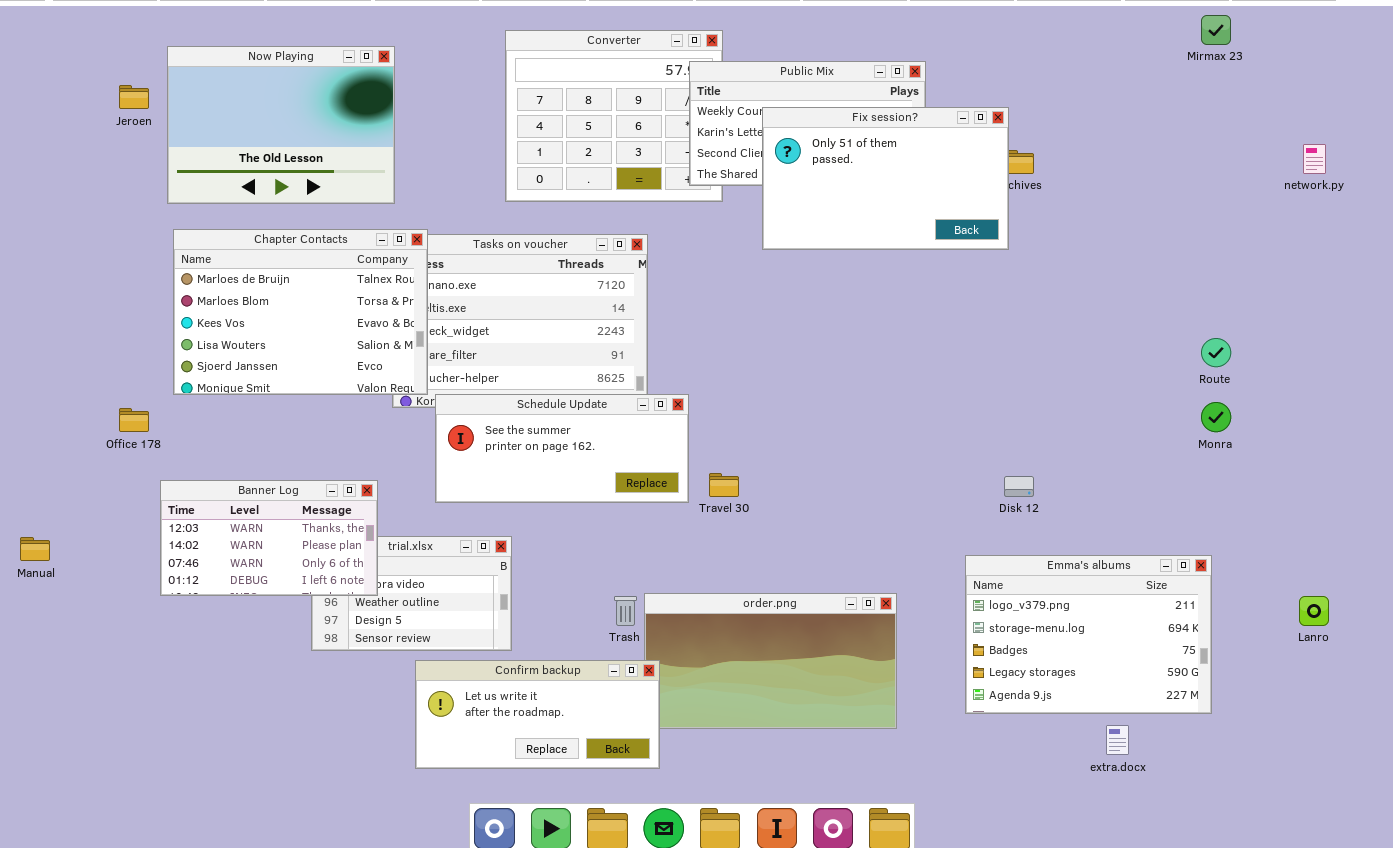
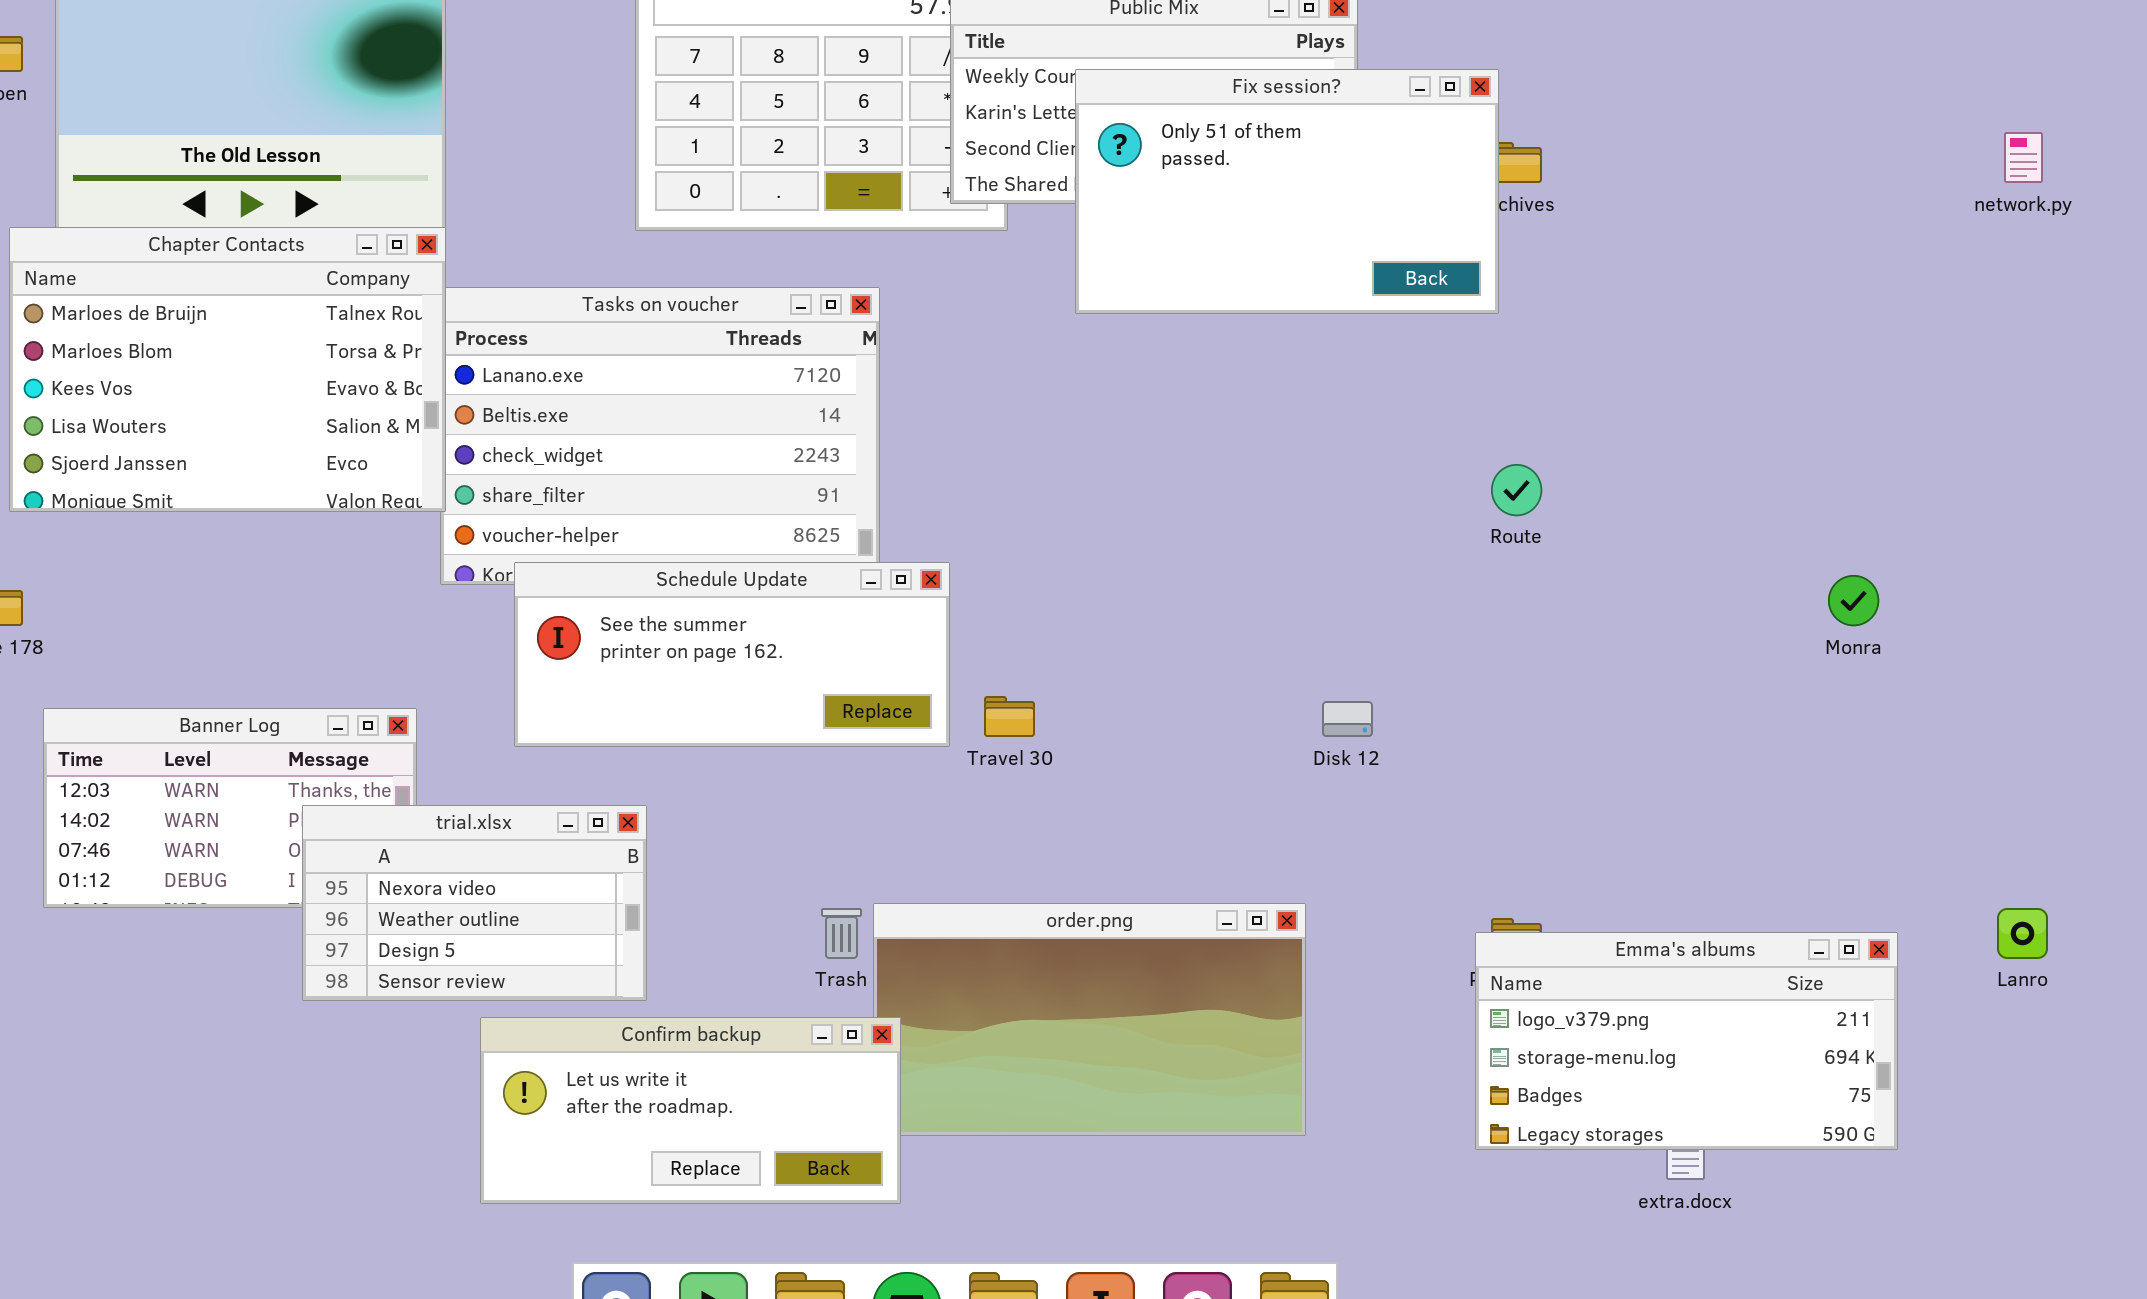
Chapter Contacts: [173,229,428,395] -> [9,227,446,512], moved
Route: [1201,338,1231,367] -> [1491,464,1542,516], moved
Disk 12: [1004,476,1034,497] -> [1322,701,1373,737], moved
trial.xlsx: [311,536,512,651] -> [302,805,647,1001], raised
Emma's albums: [965,555,1212,714] -> [1475,932,1898,1150], moved, resized

